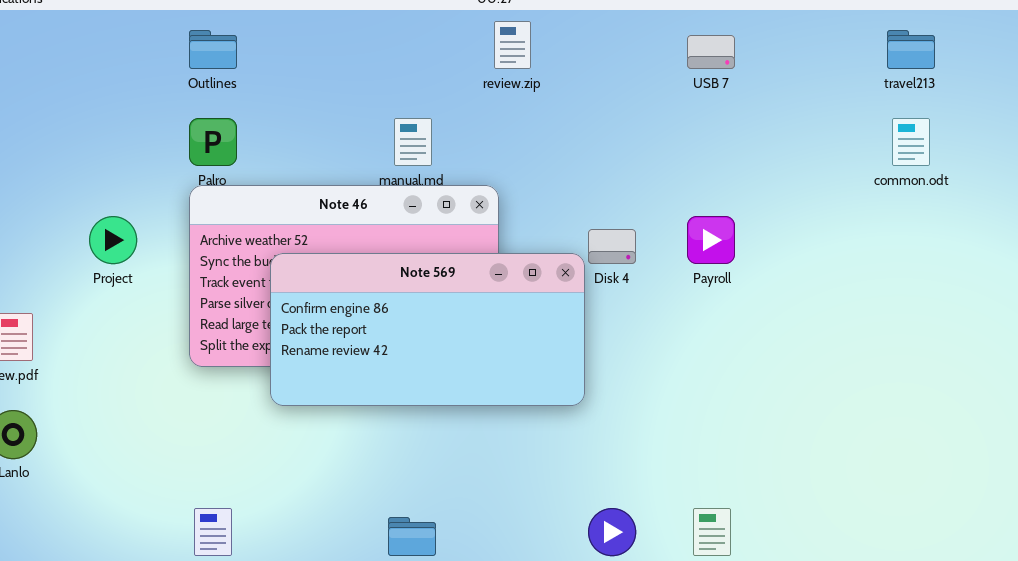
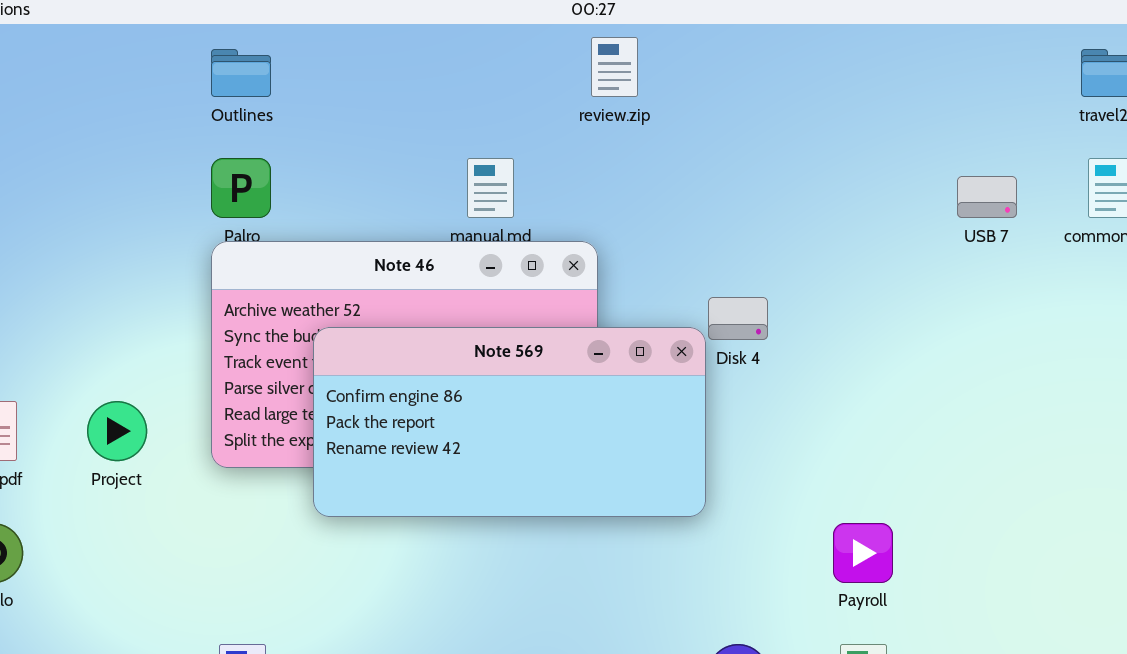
USB 7: [687,35,735,69] -> [957,176,1017,218], moved
Project: [89,216,137,264] -> [87,401,147,461], moved
Payroll: [687,216,735,264] -> [833,523,893,583], moved

